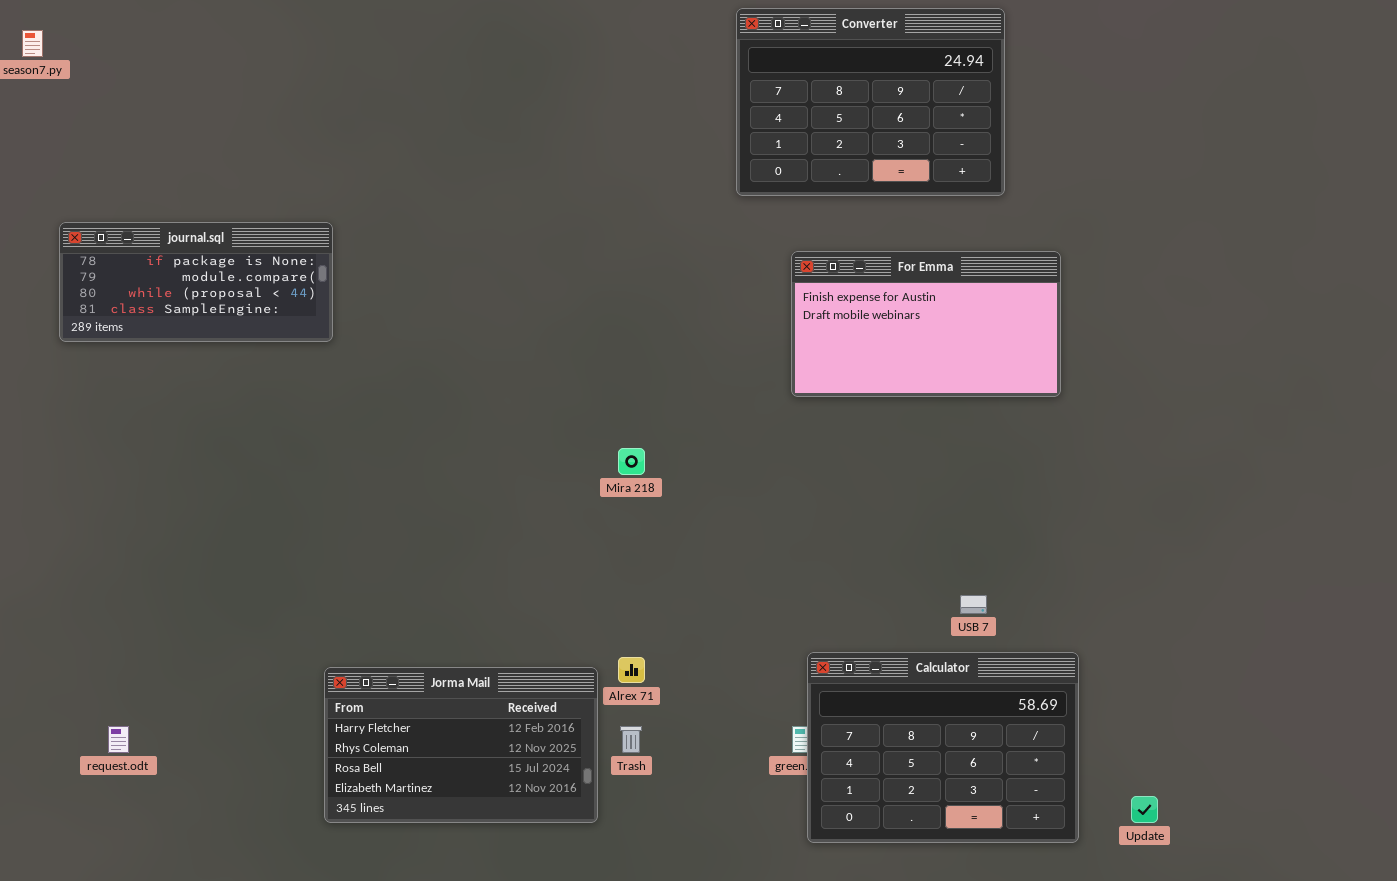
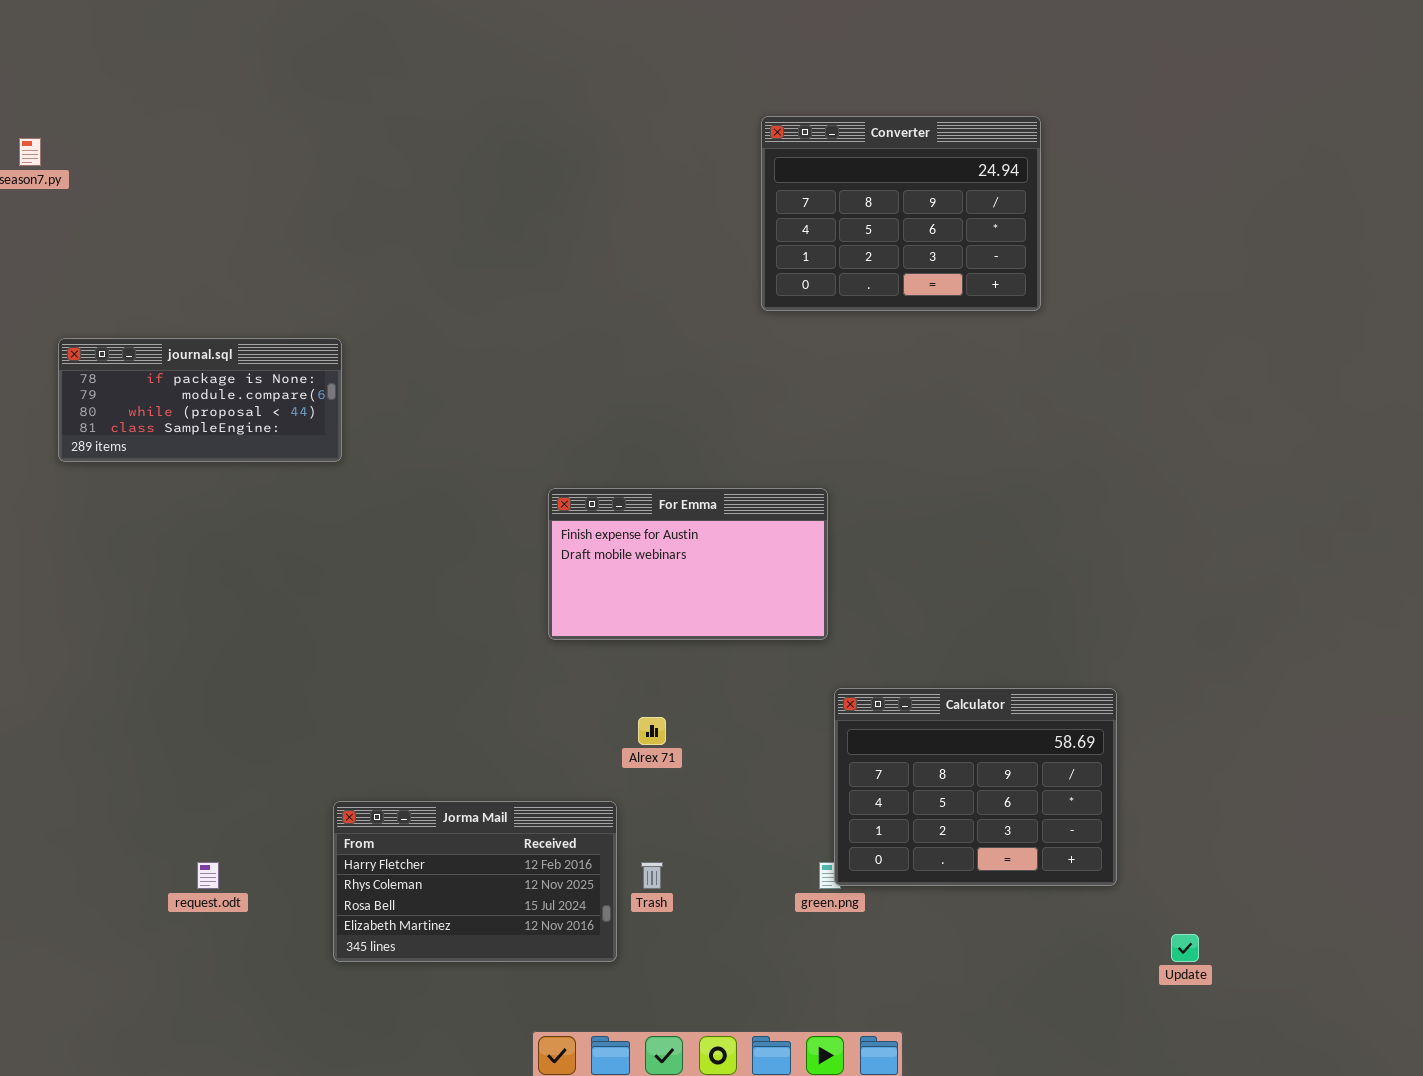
For Emma: [791,251,1061,397] -> [548,488,828,640], moved
Calculator: [807,652,1079,843] -> [834,688,1117,886], moved
Alrex 71: [618,657,645,683] -> [638,717,666,745], moved
request.odt: [108,726,129,753] -> [197,862,219,889], moved

